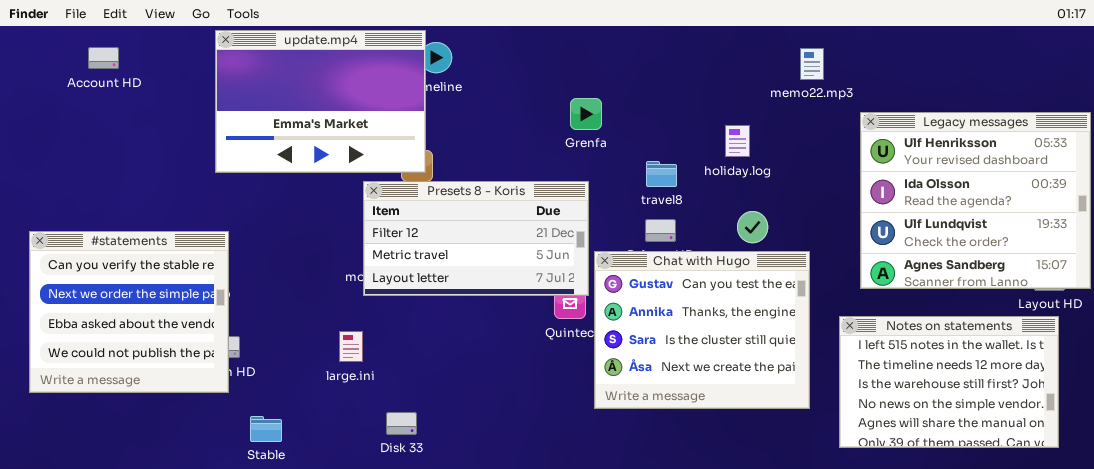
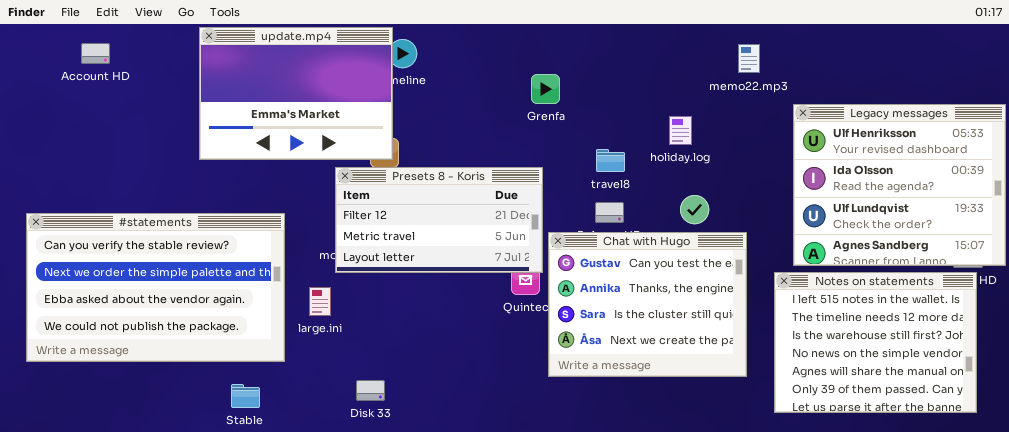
Grenfa: [570,98,602,130] -> [531,74,560,104], moved
#statements: [29,231,229,393] -> [26,213,285,362], resized
Notes on statements: [839,316,1059,448] -> [774,272,977,413], resized
large.ini: [339,331,363,362] -> [309,287,331,316], moved

